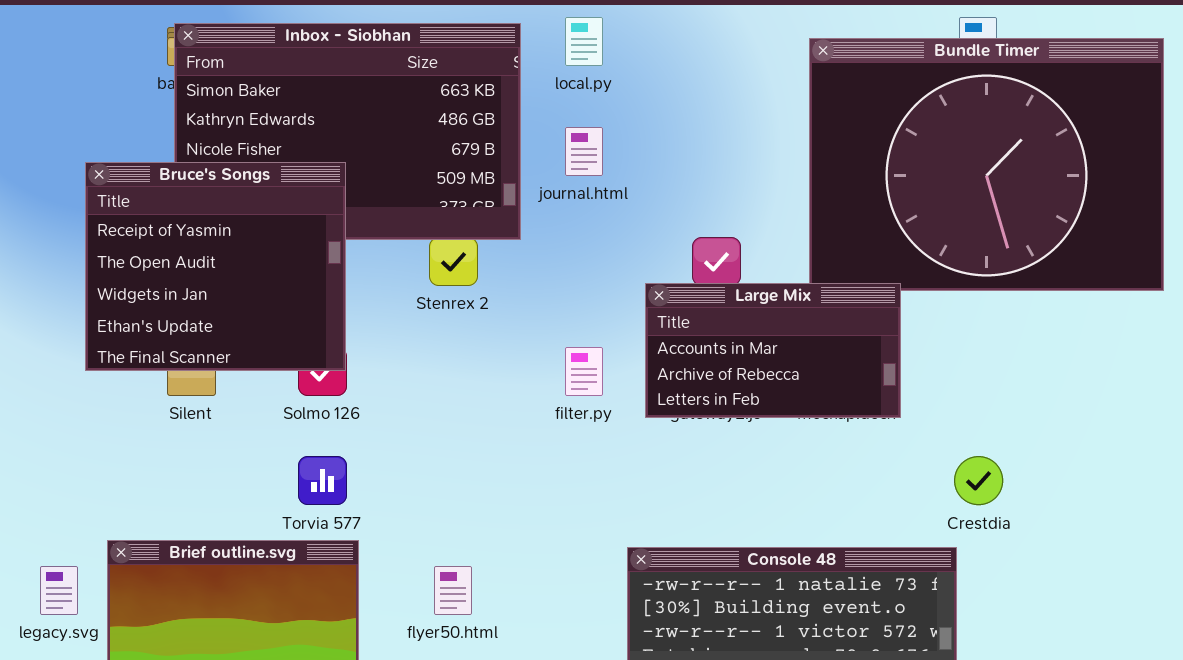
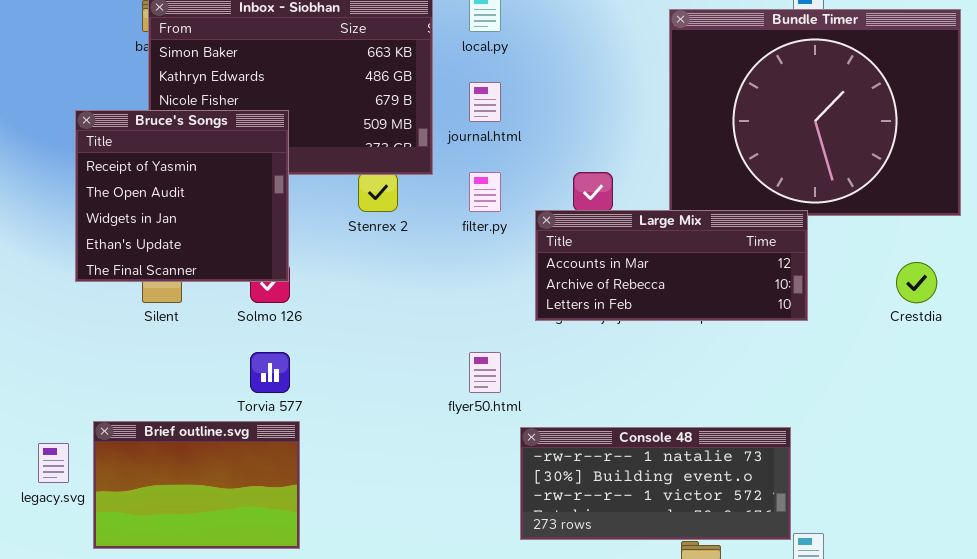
Large Mix: [645,283,901,418] -> [535,210,808,321], resized
filter.py: [565,347,603,396] -> [469,172,501,212], moved
Crestdia: [954,456,1003,505] -> [896,262,937,303], moved
flyer50.html: [434,566,472,615] -> [469,352,501,393], moved

